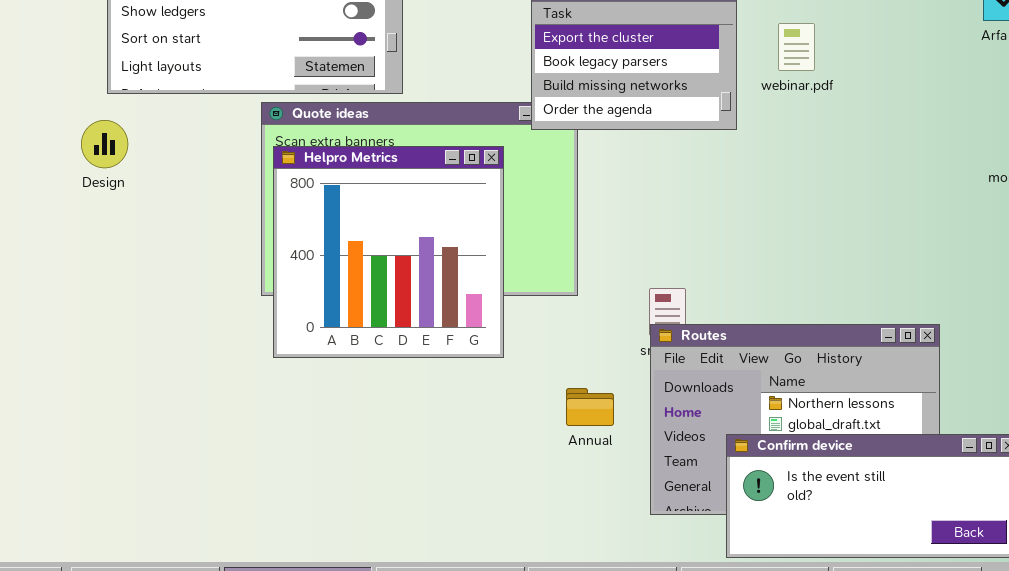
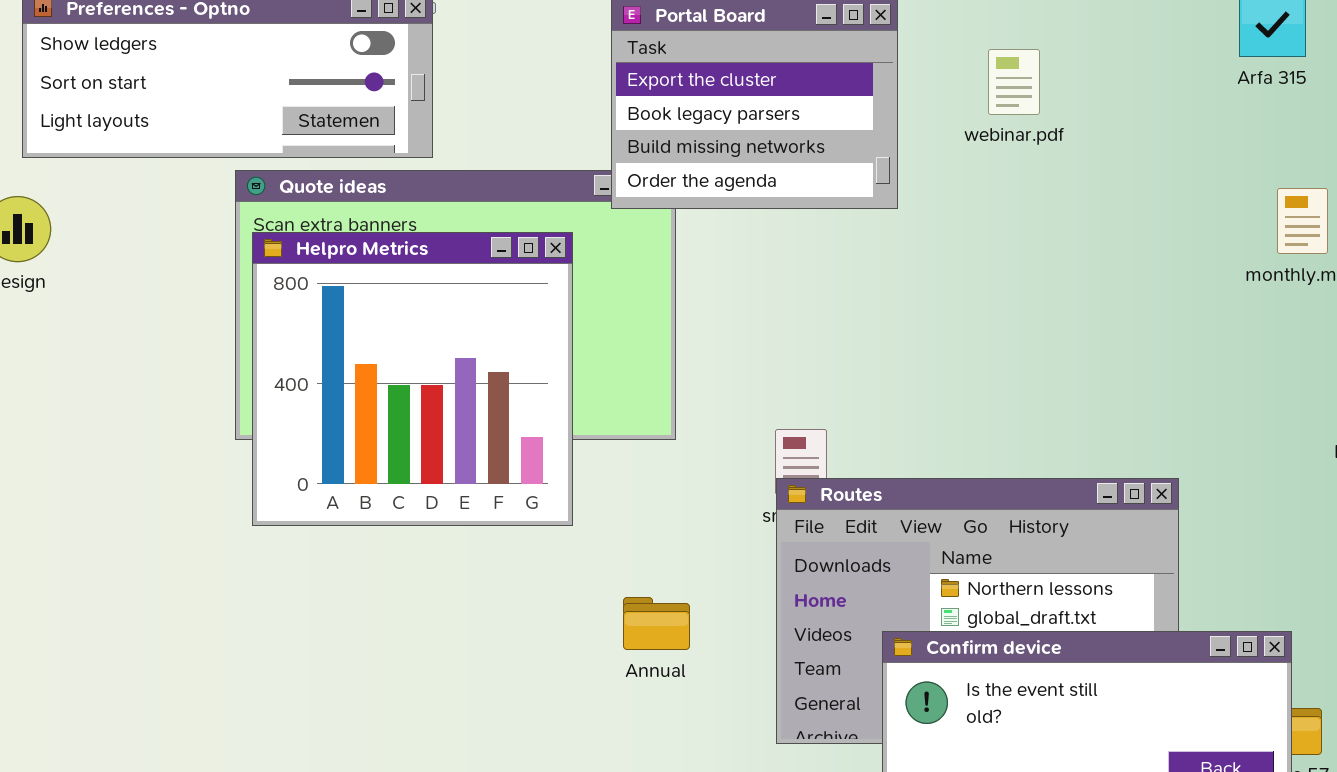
webinar.pdf: [778,23,815,71] -> [988,49,1040,115], moved
Annual: [566,388,614,426] -> [623,597,690,650], moved

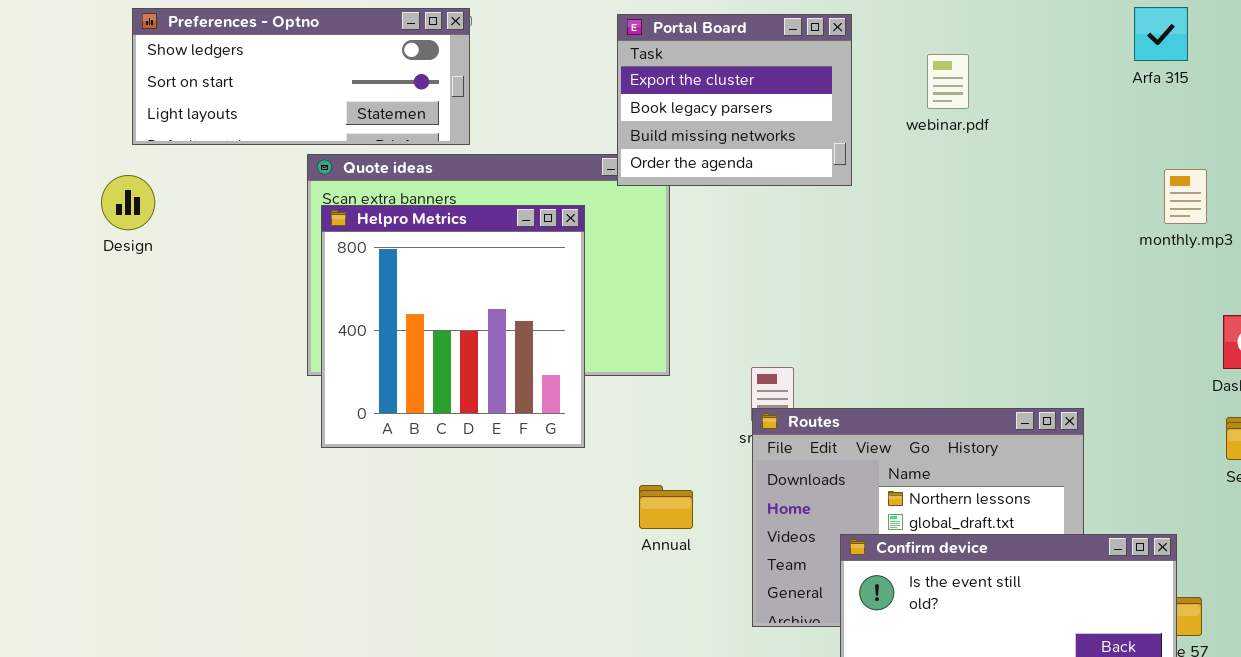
Annual: [623,597,690,650] -> [639,485,693,529], moved

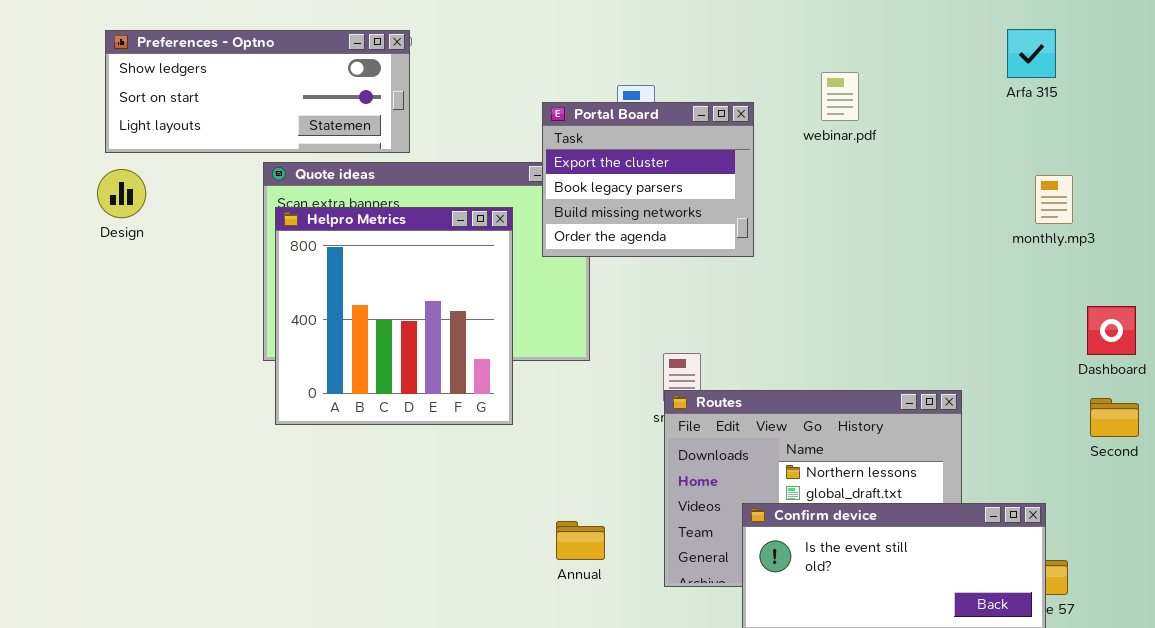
Portal Board: [617,14,852,186] -> [542,102,754,257], moved
Design: [101,175,155,230] -> [97,169,146,218], moved
Annual: [639,485,693,529] -> [556,521,605,560], moved

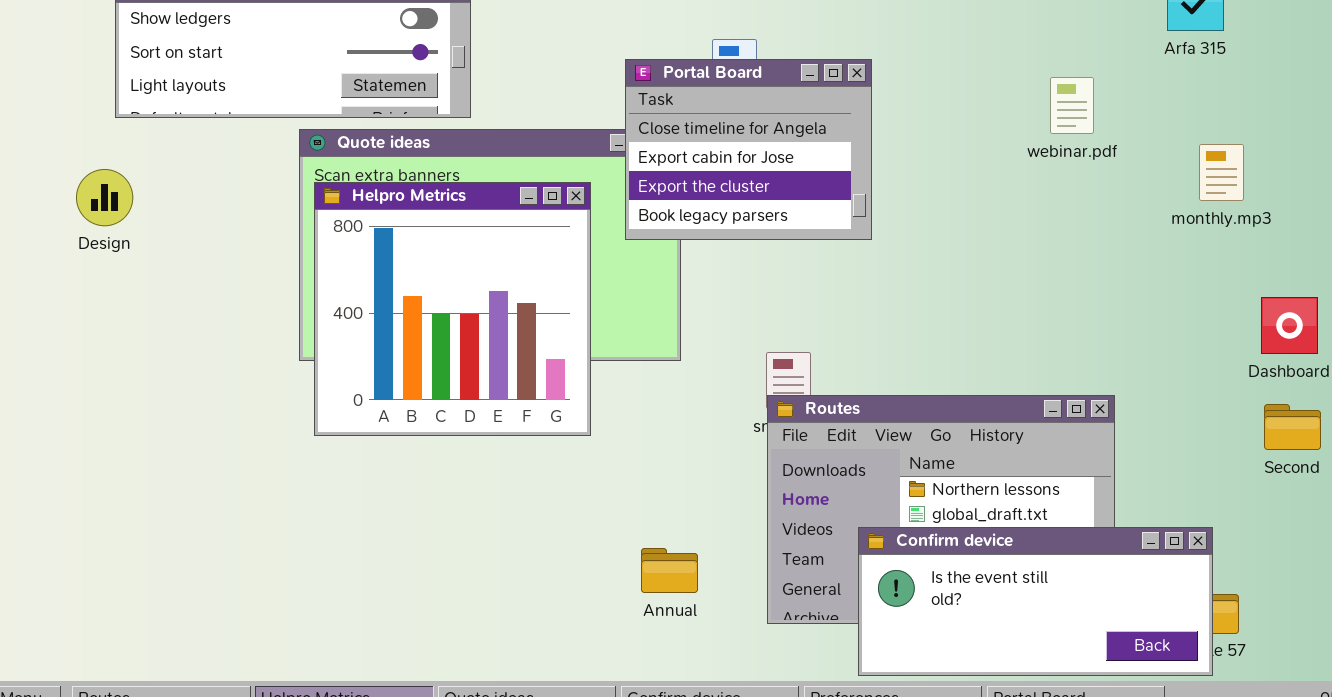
webinar.pdf: [821,72,859,121] -> [1050,77,1094,134], moved
Portal Board: [542,102,754,257] -> [625,59,872,240], scrolled up 2 rows
Design: [97,169,146,218] -> [76,169,133,226], moved

